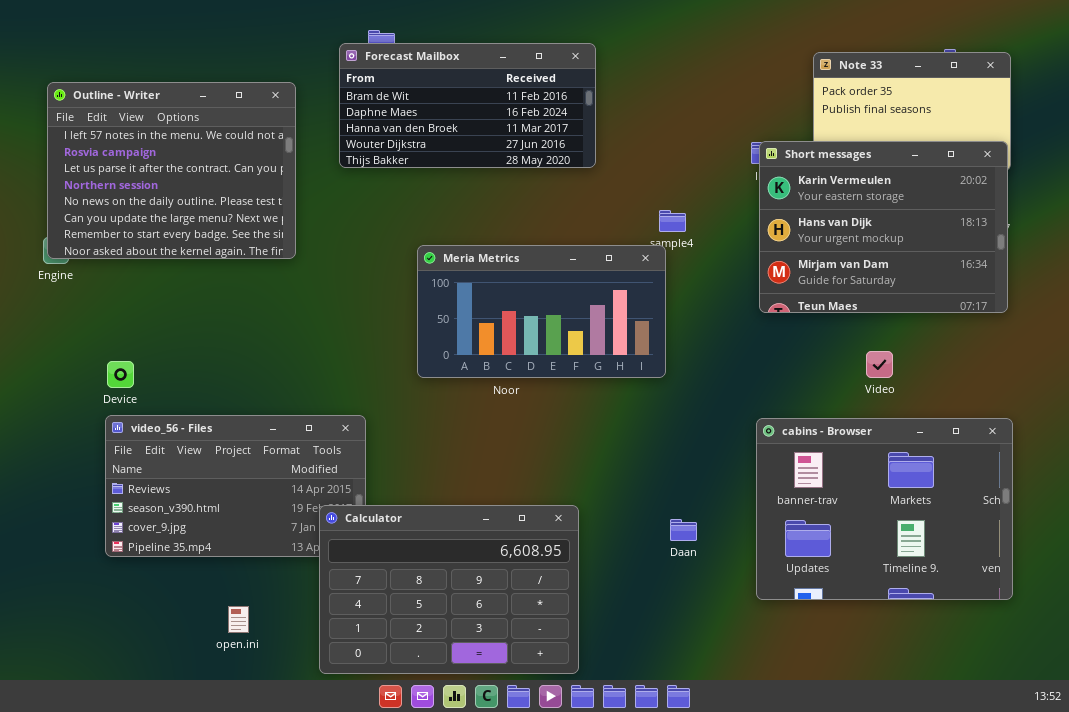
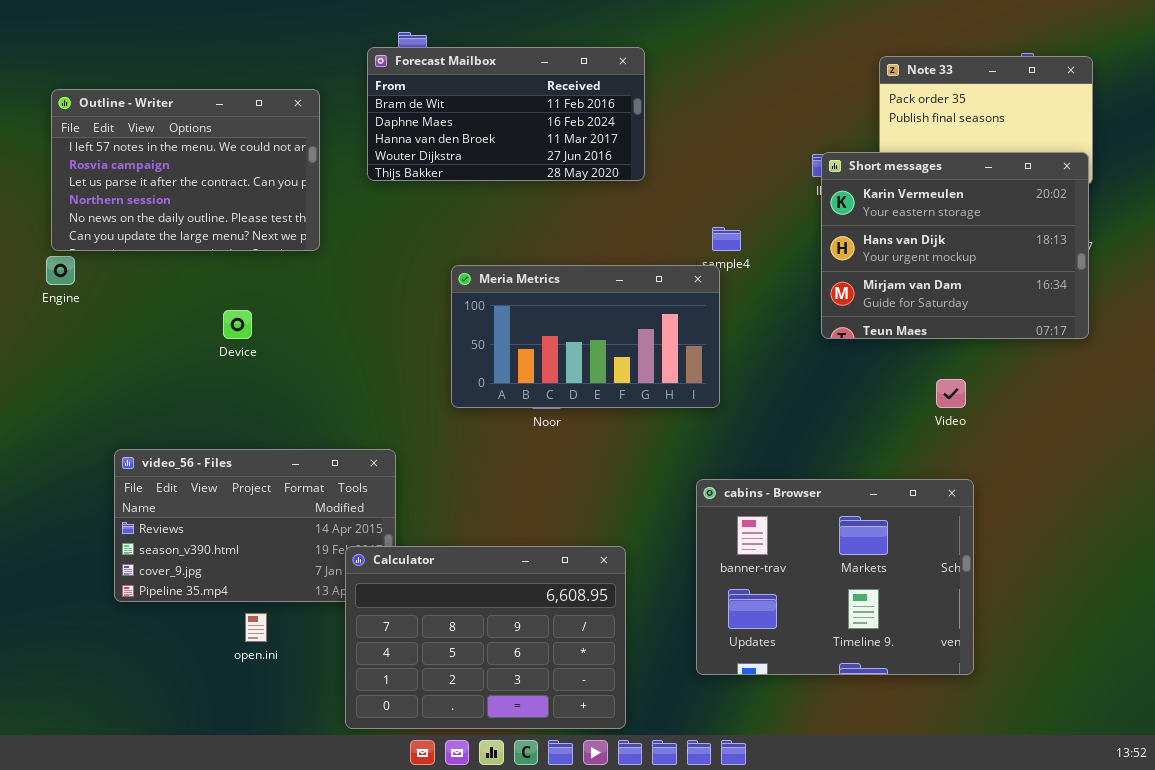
Outline - Writer: [47,82,296,259] -> [51,89,320,251], resized
Device: [107,361,134,388] -> [223,310,252,339], moved
cabins - Browser: [756,418,1013,600] -> [696,479,974,675], moved
open.ini: [228,606,249,633] -> [245,613,267,642], moved

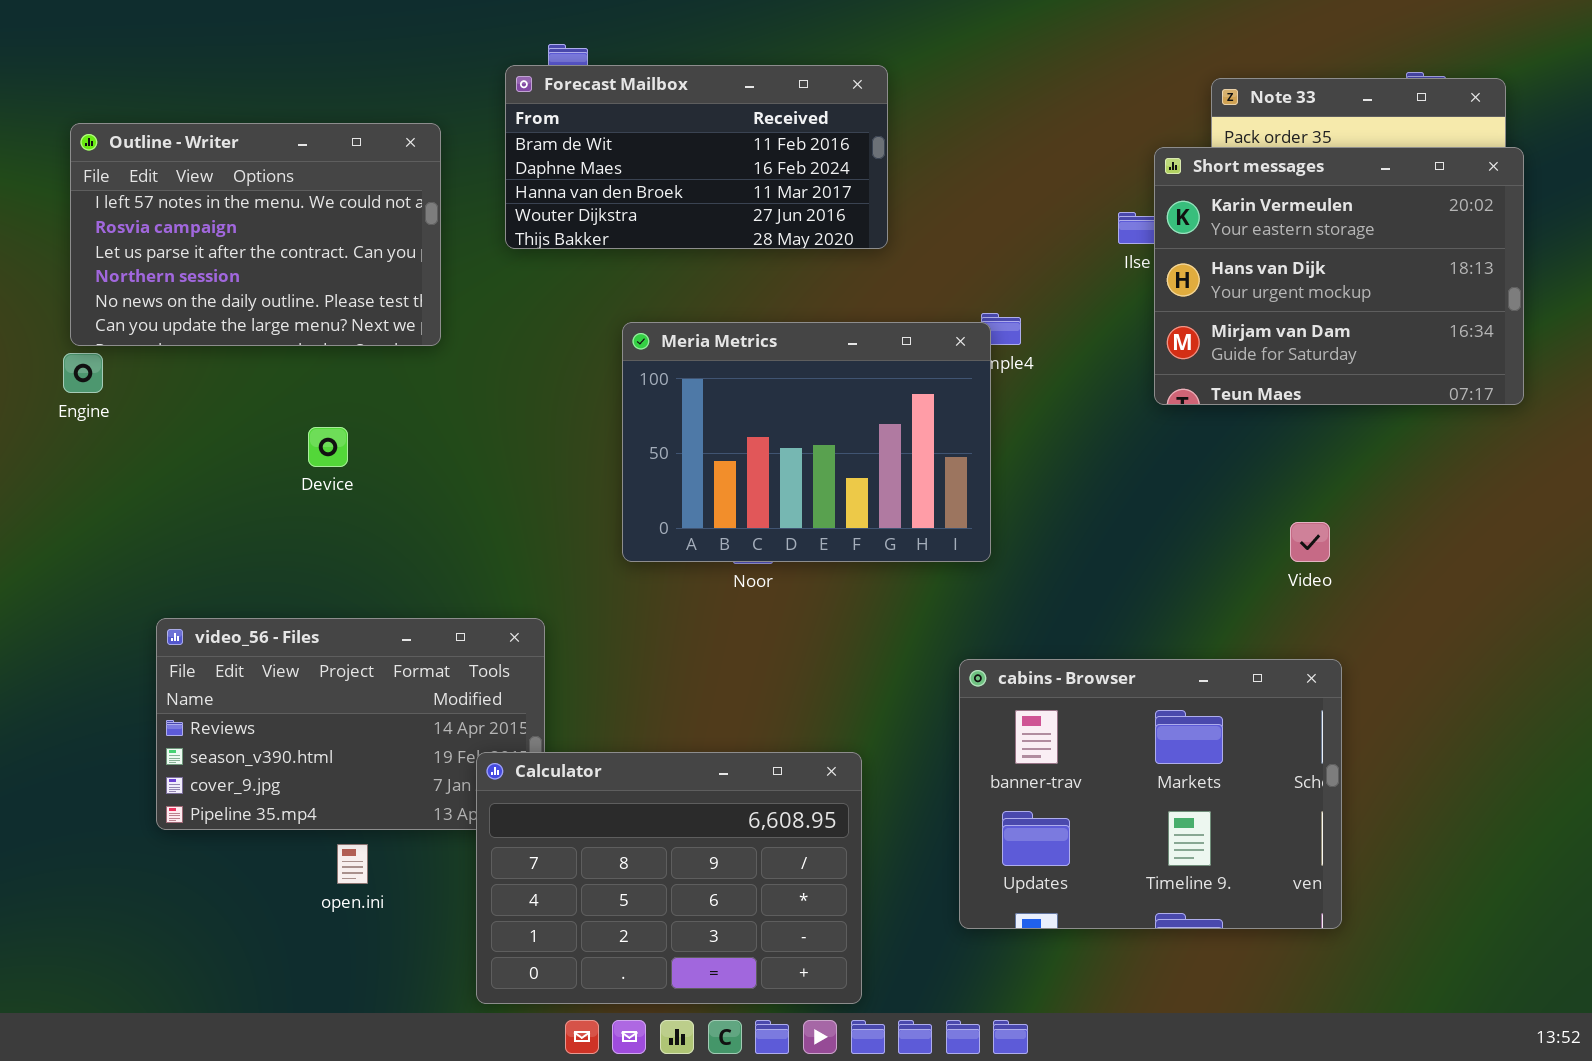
Short messages: [821,152,1089,339] -> [1154,147,1524,405], moved
Meria Metrics: [451,265,720,408] -> [622,322,991,562], resized

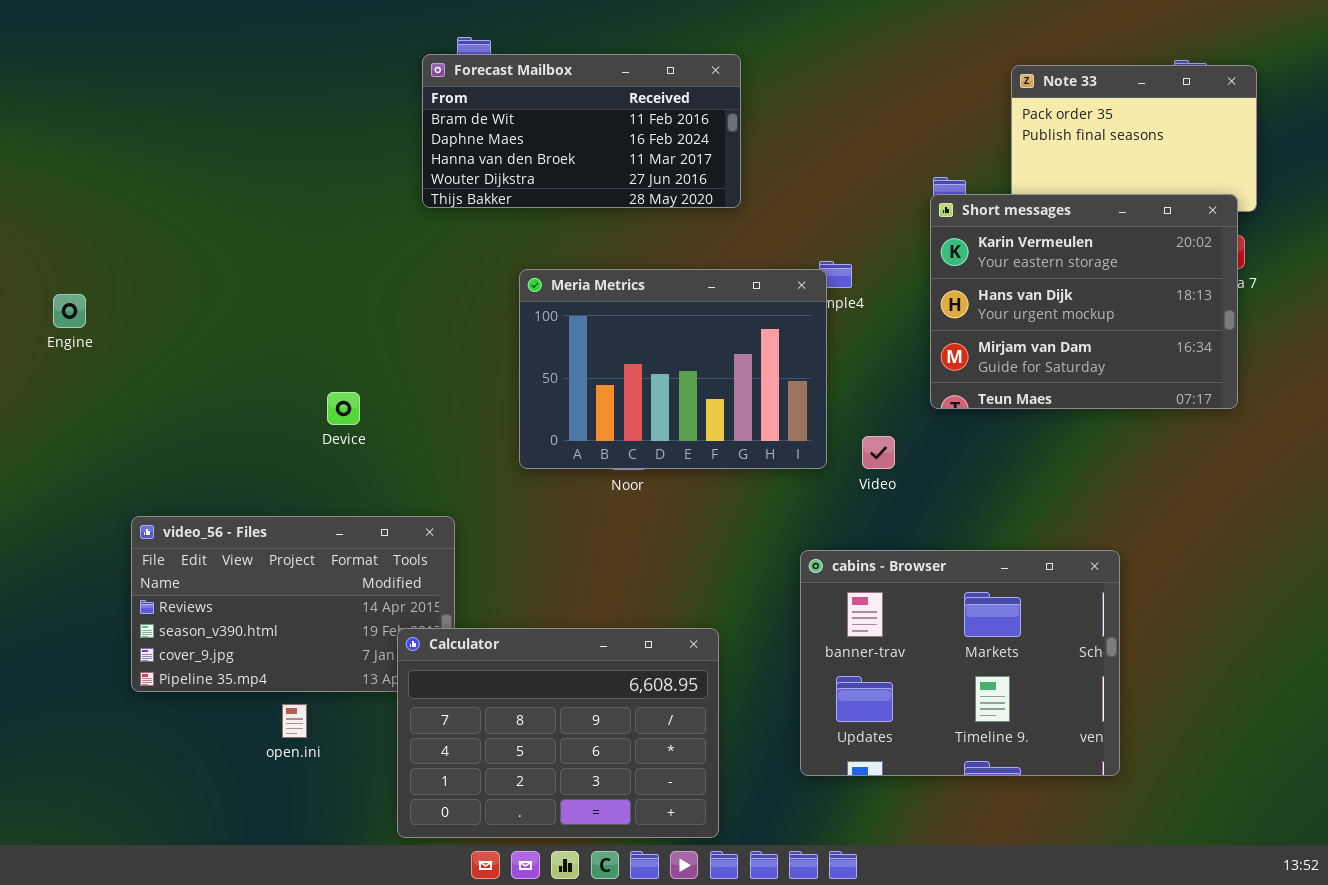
Outline - Writer: [70,123,441,346] -> none, closed
Short messages: [1154,147,1524,405] -> [930,194,1238,409], moved
Device: [308,427,348,467] -> [327,392,360,425], moved
Video: [1290,522,1330,562] -> [862,436,895,469], moved

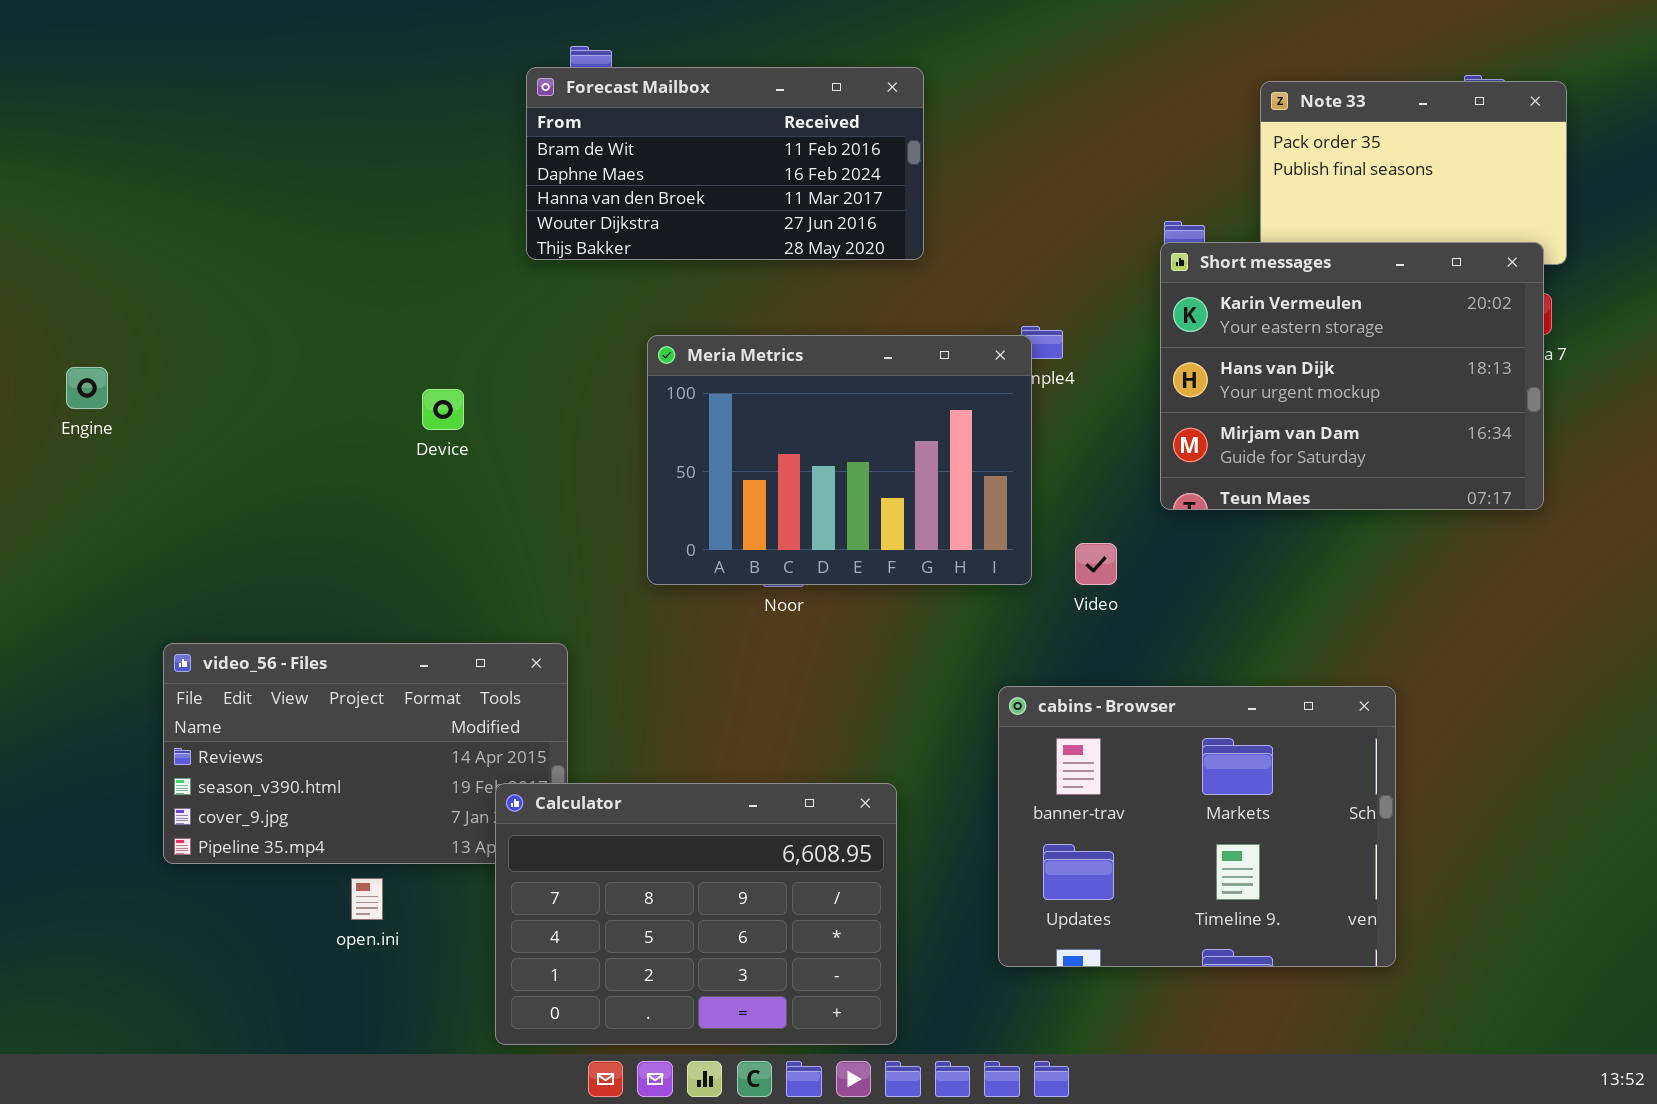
Device: [327,392,360,425] -> [422,389,464,430], moved

